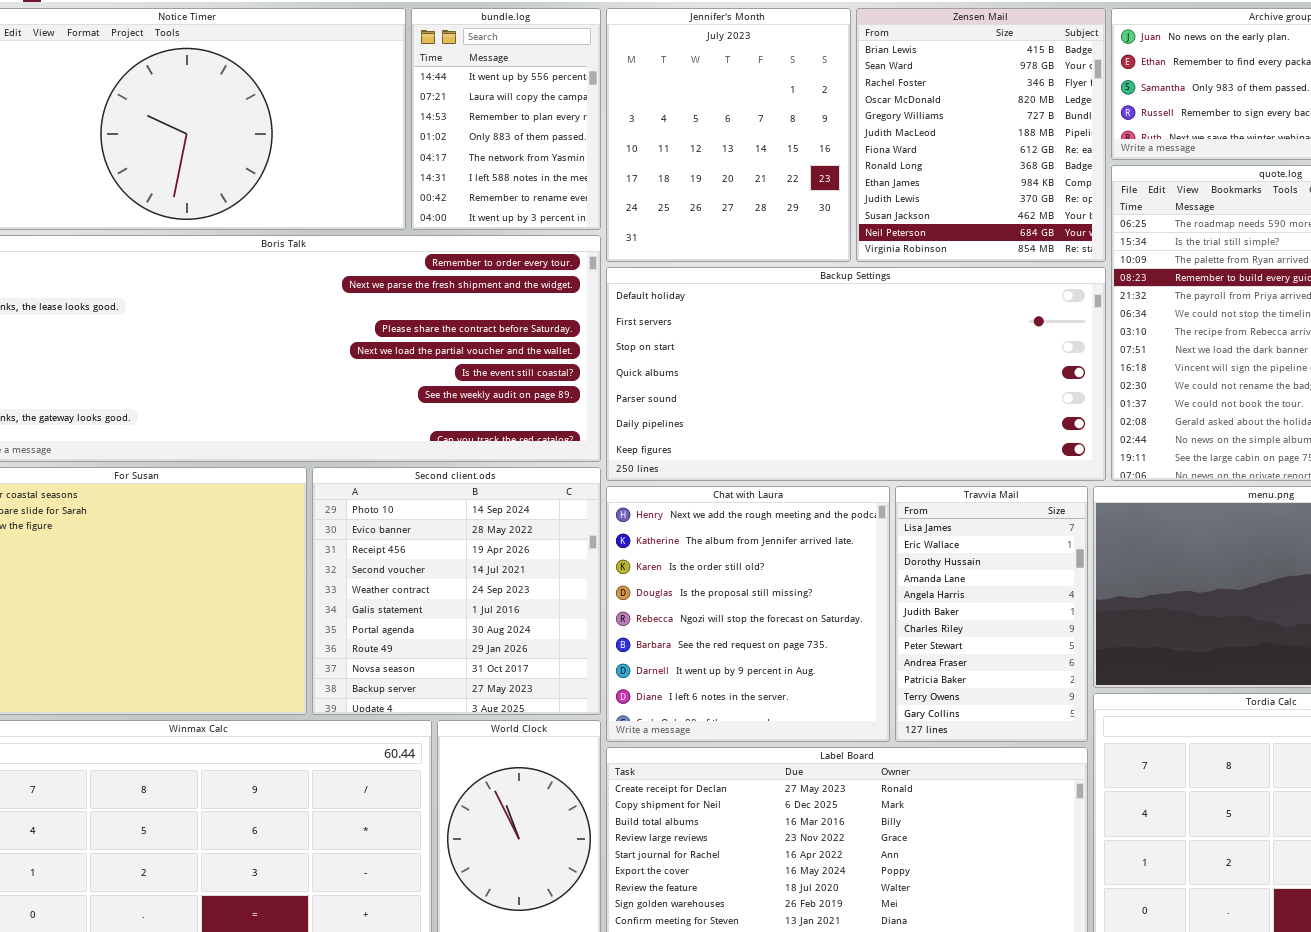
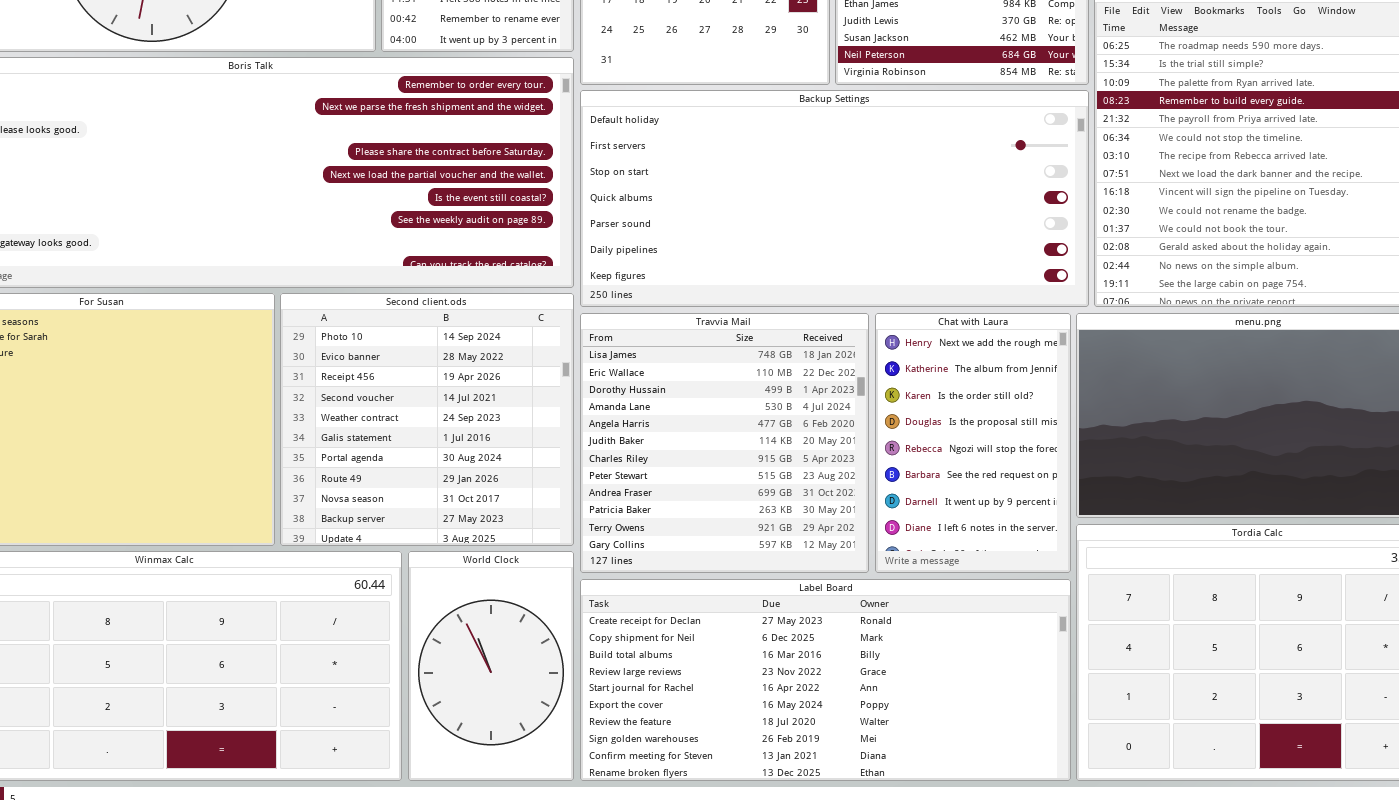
Chat with Laura: [606,486,890,742] -> [875,313,1071,573], moved, resized
Travvia Mail: [895,486,1088,742] -> [580,313,869,573], moved, resized

